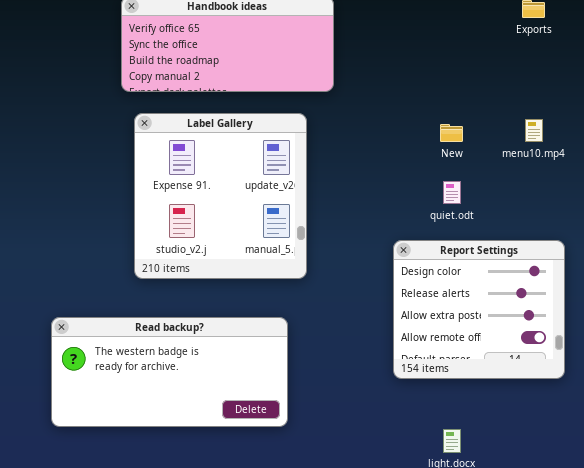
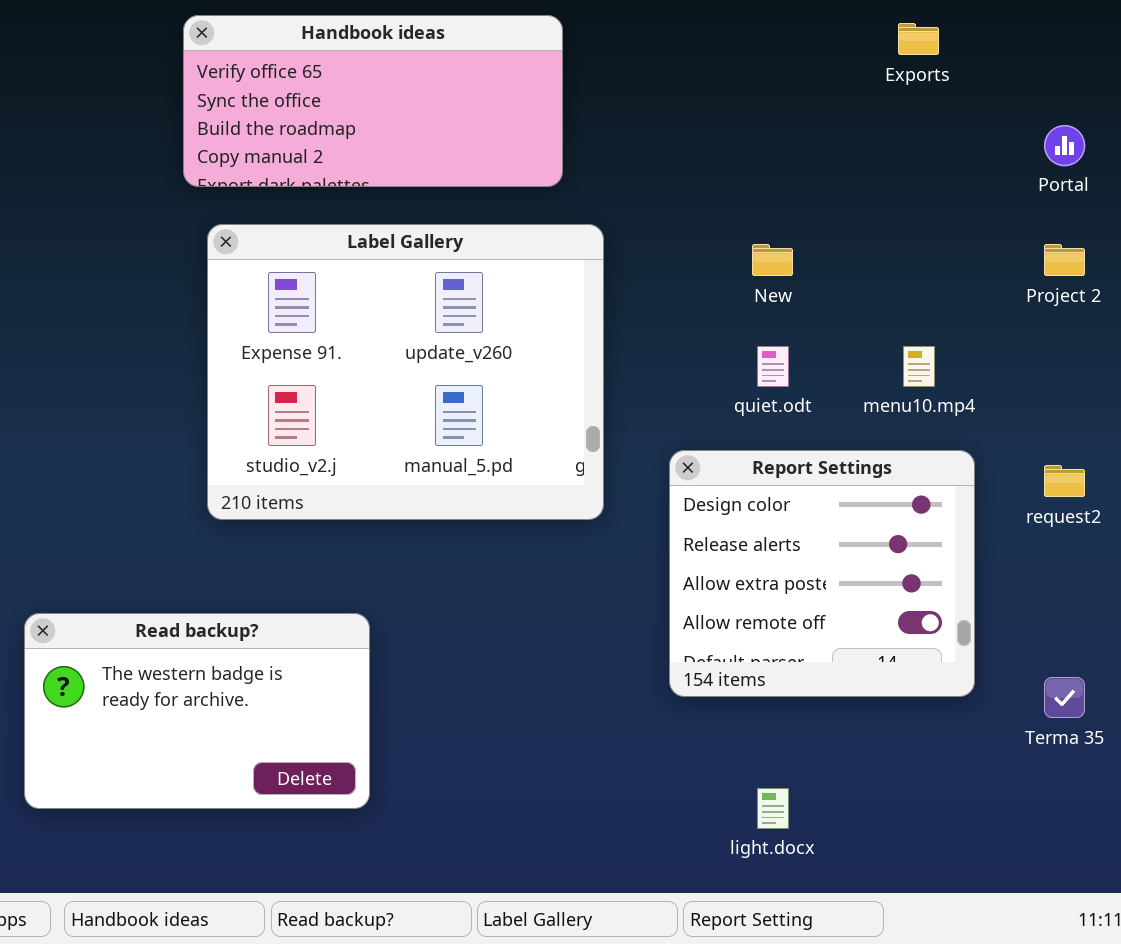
Label Gallery: [134,113,307,279] -> [207,224,604,520], resized
menu10.mp4: [525,119,543,142] -> [903,346,935,387], moved
Read backup?: [51,317,288,427] -> [24,613,370,809], moved, resized

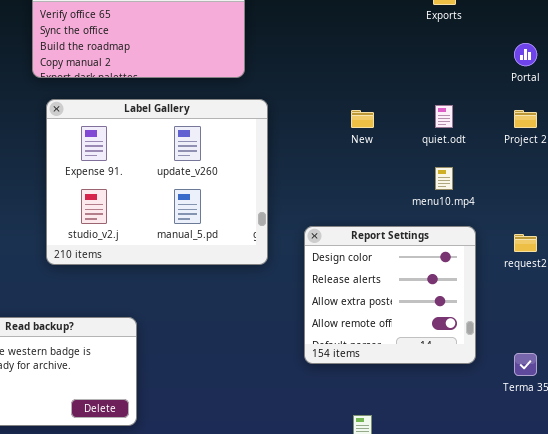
quiet.odt: [757,346,789,387] -> [435,105,453,128], moved

